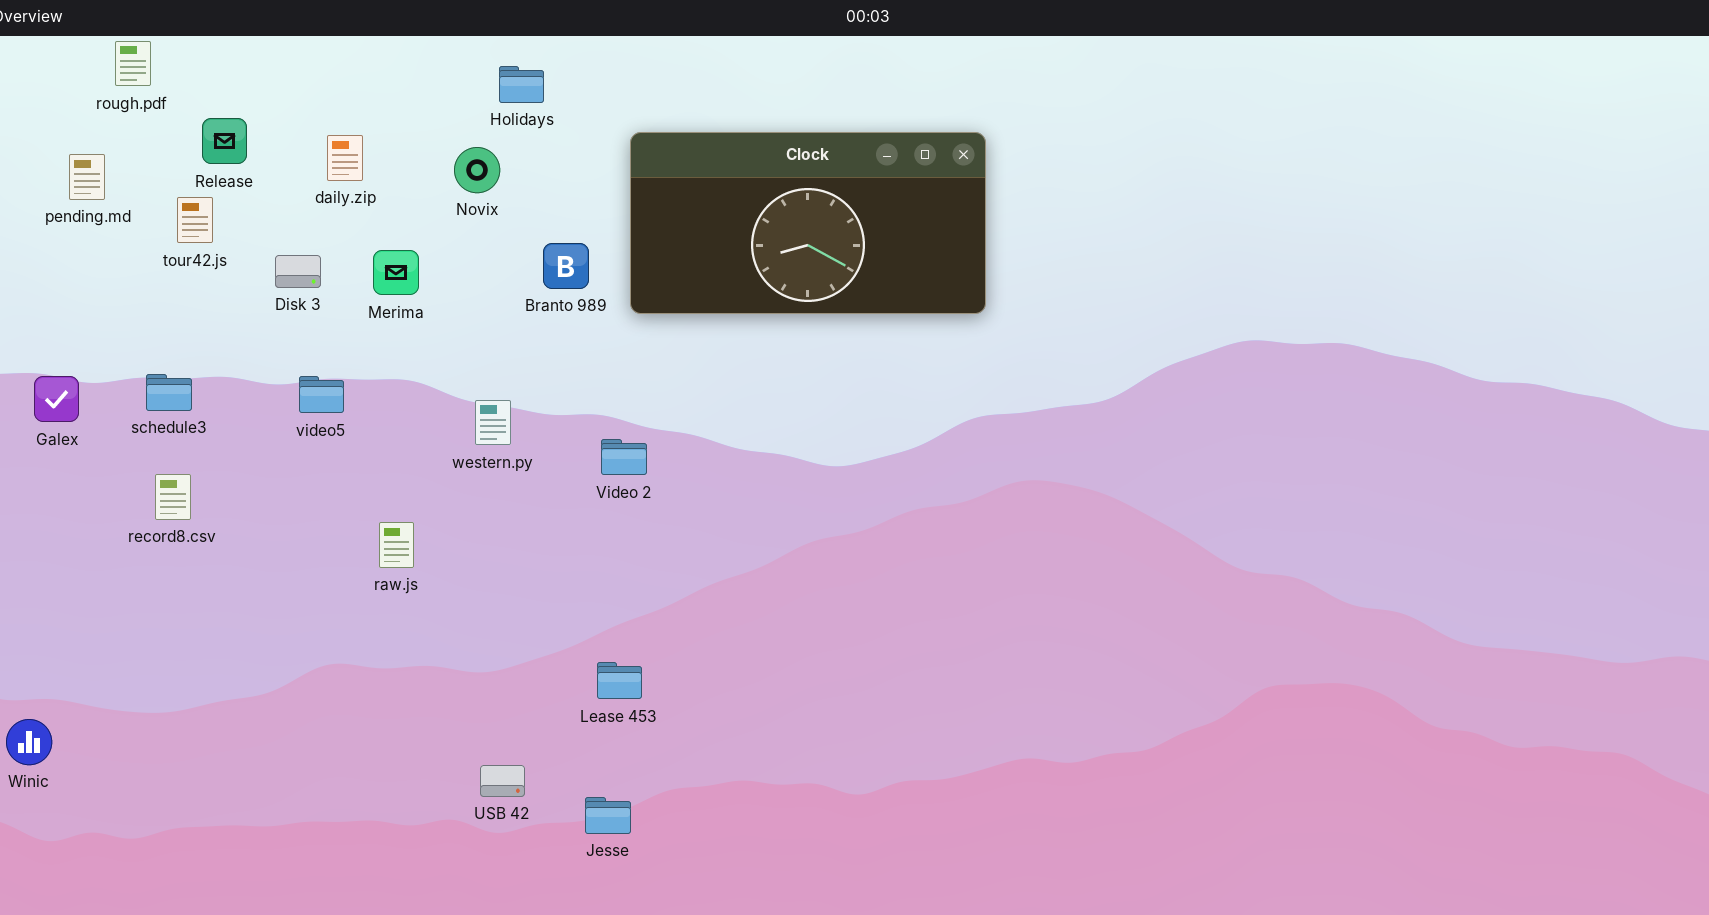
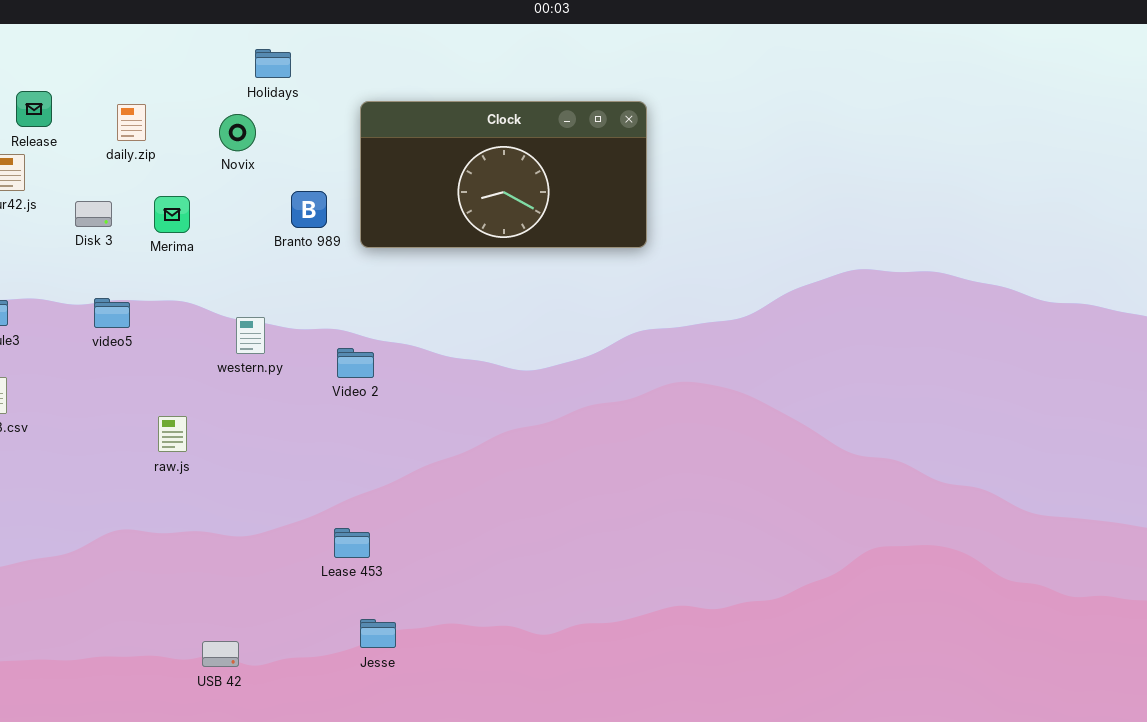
USB 42: [480,765,525,797] -> [202,641,239,667], moved
Jesse: [585,797,631,834] -> [360,619,396,648], moved

